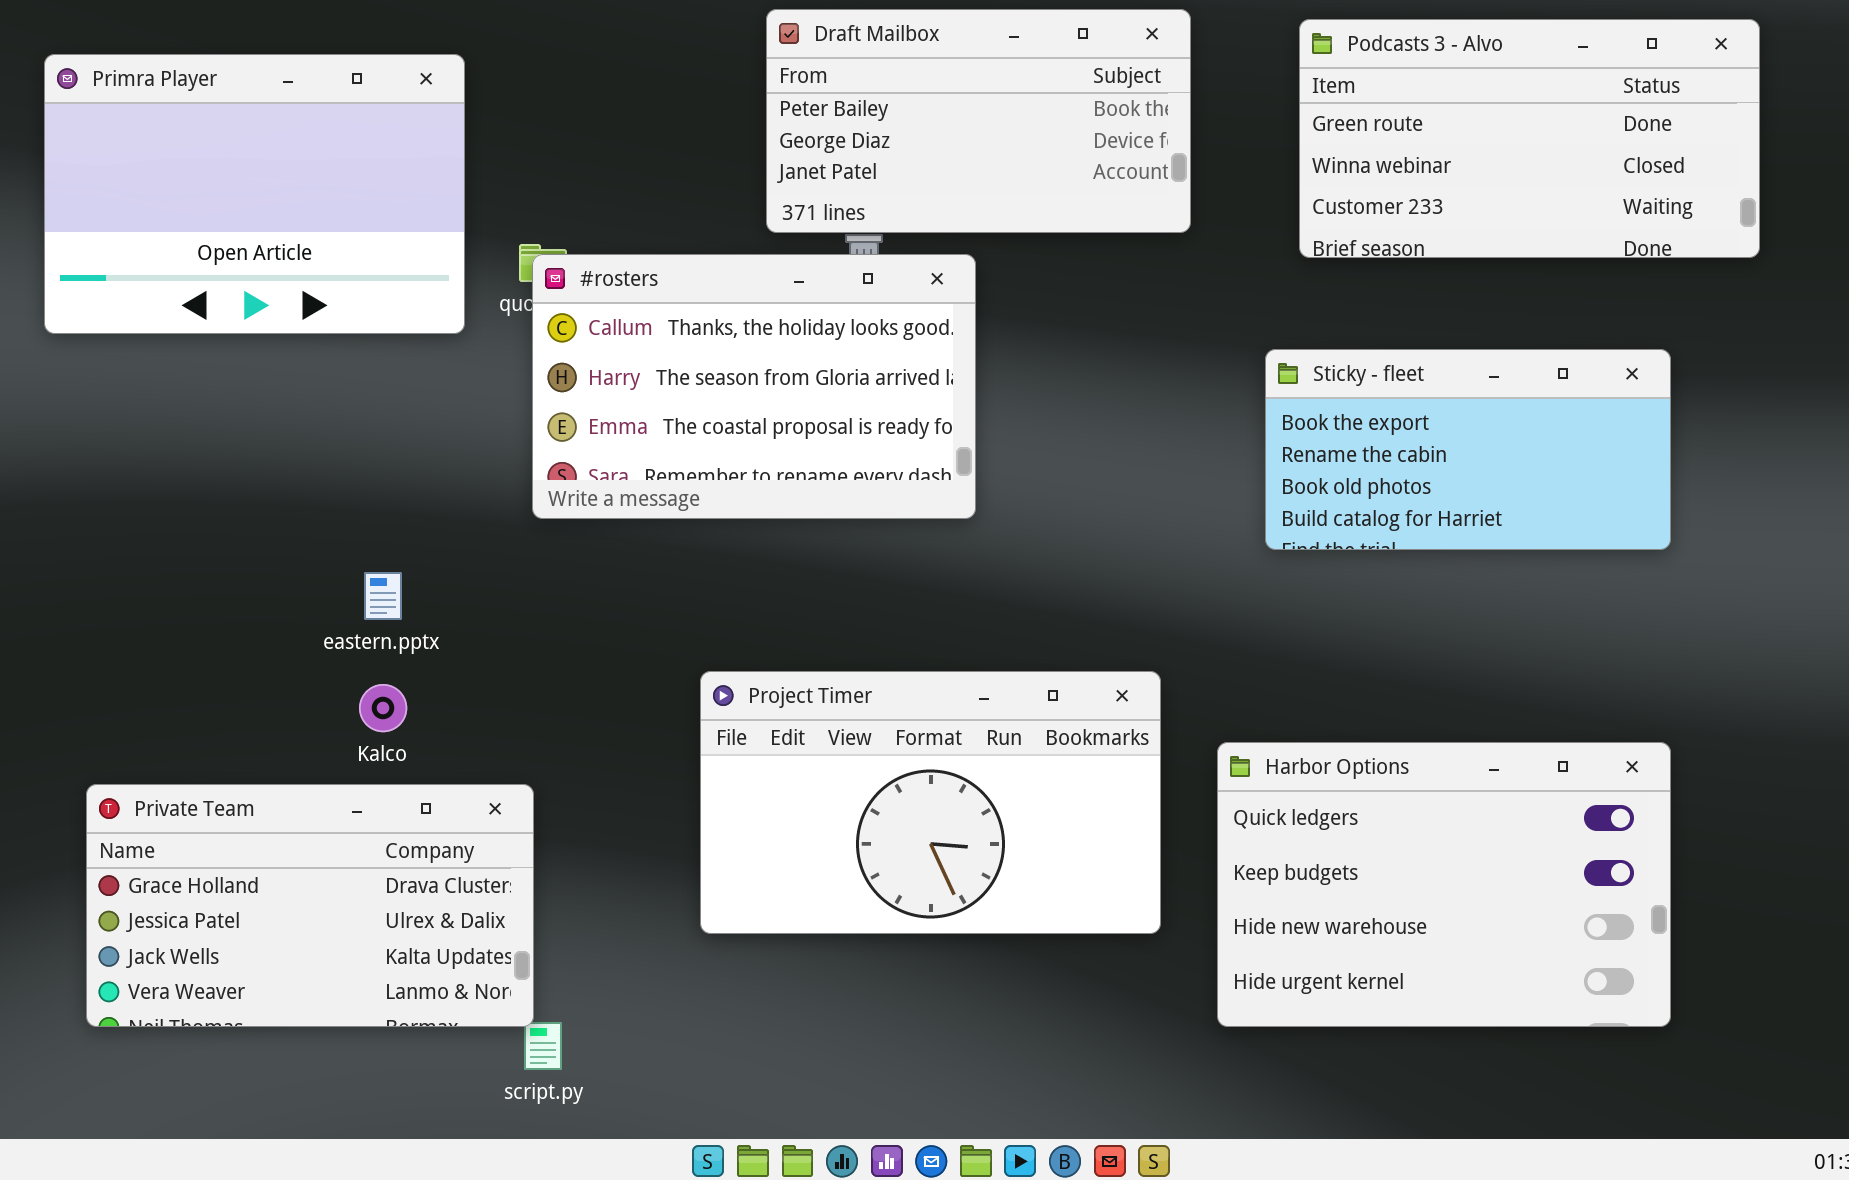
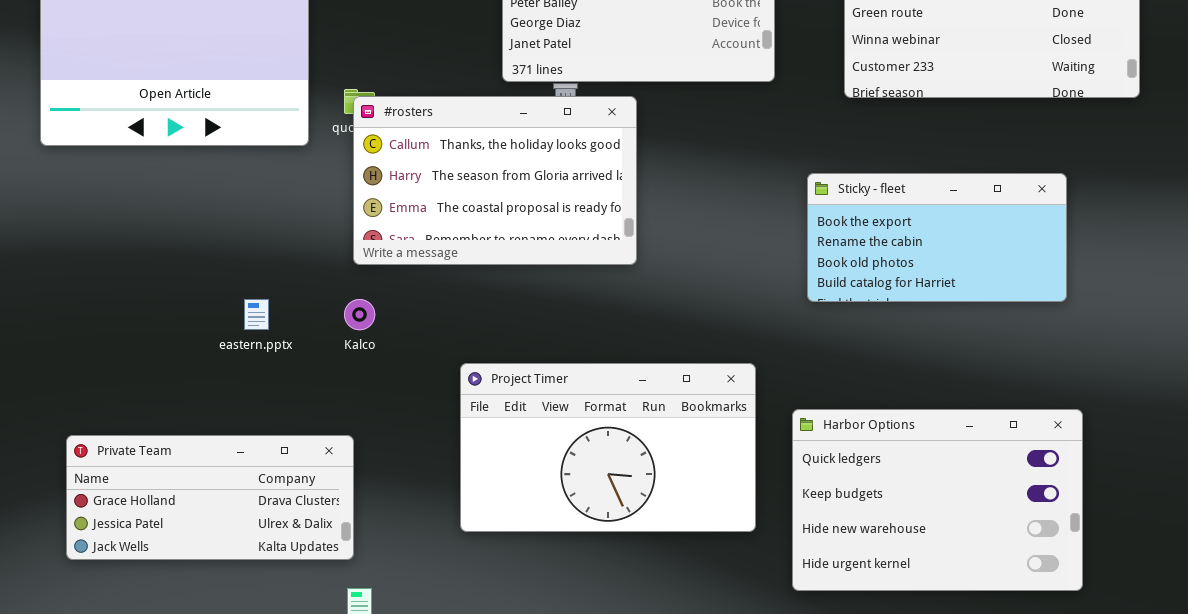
Sticky - fleet: [1265,349,1671,550] -> [807,173,1067,302], moved
Kalco: [359,684,407,732] -> [344,299,375,330], moved
Private Team: [86,784,534,1027] -> [66,435,354,560], resized

